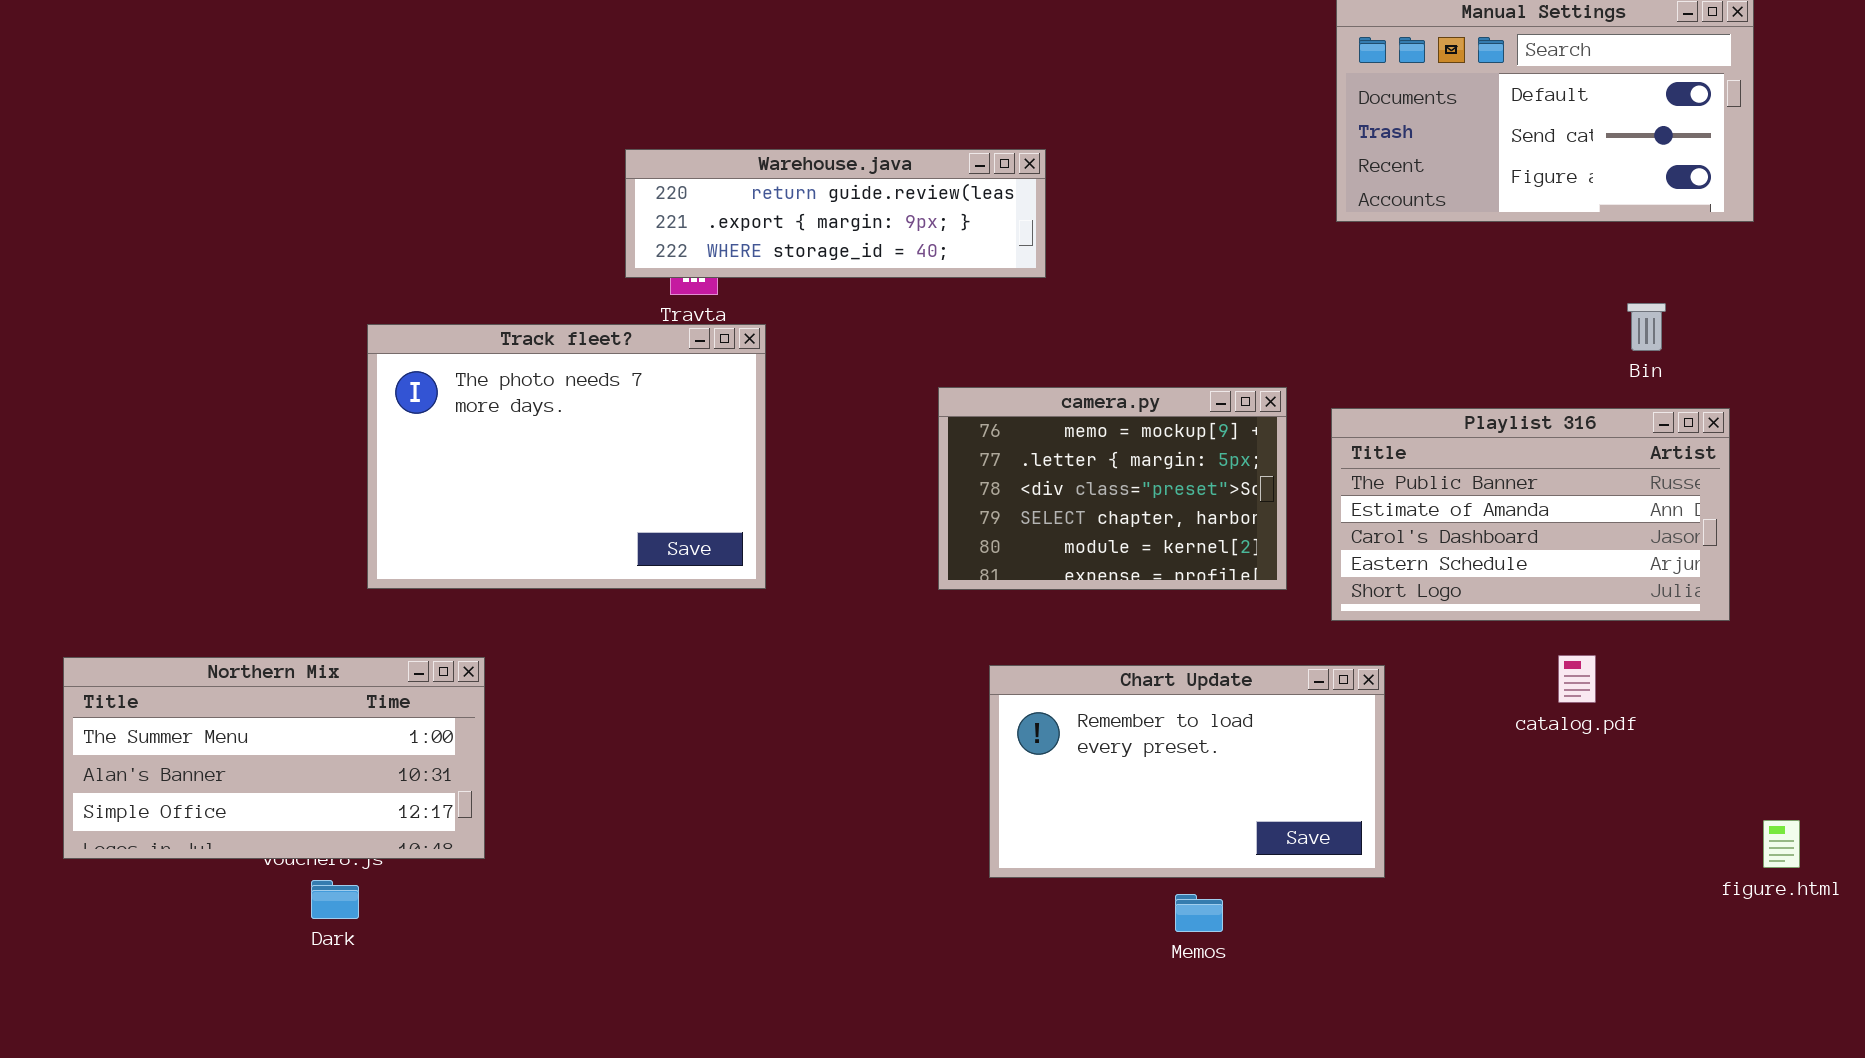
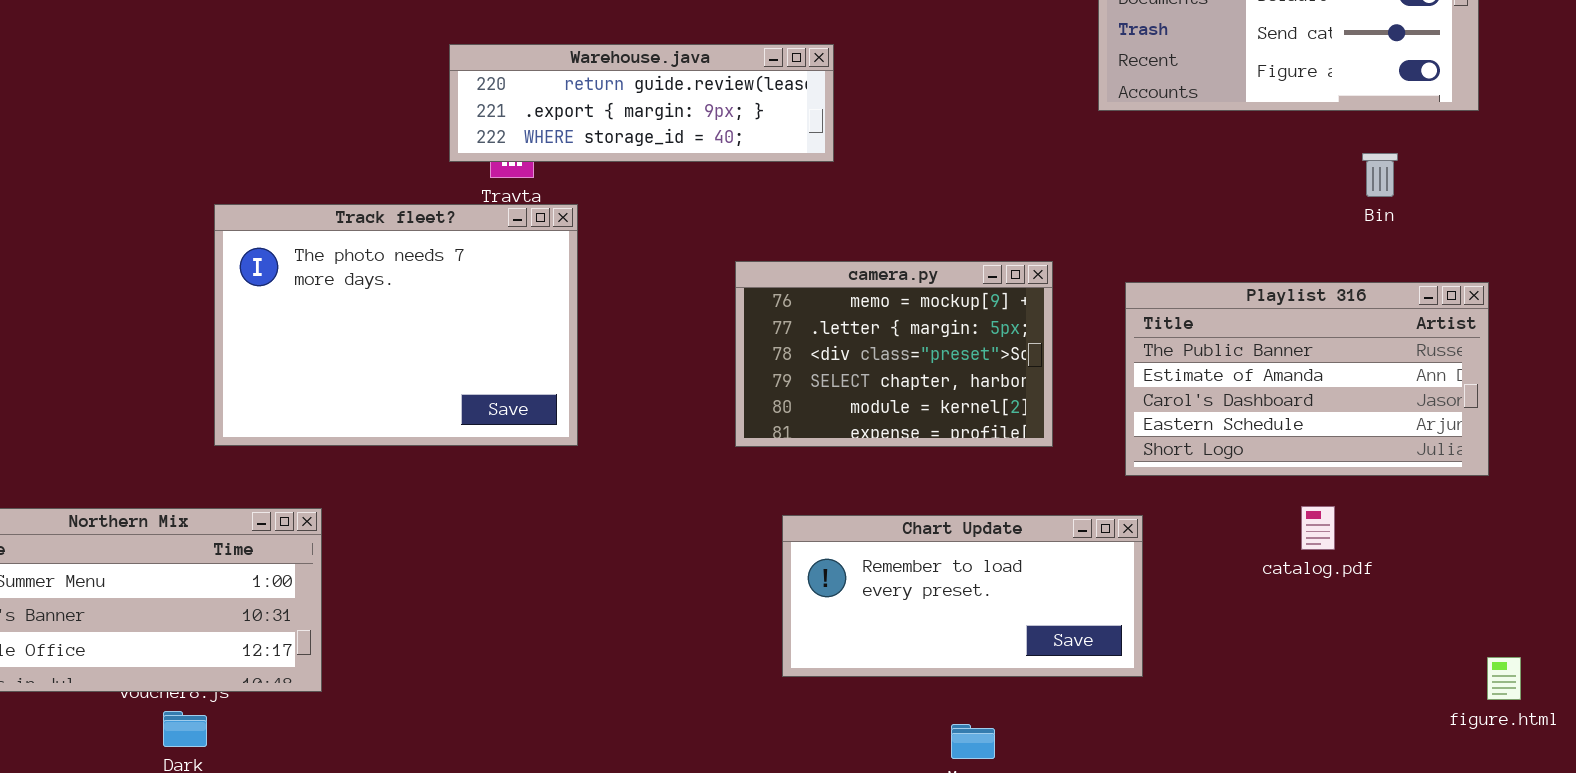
Bin: [1627,303,1666,351] -> [1362,153,1398,197], moved
Playlist 316: [1331,408,1730,621] -> [1125,282,1489,476], moved
Chart Update: [989,665,1385,878] -> [782,515,1143,677], resized

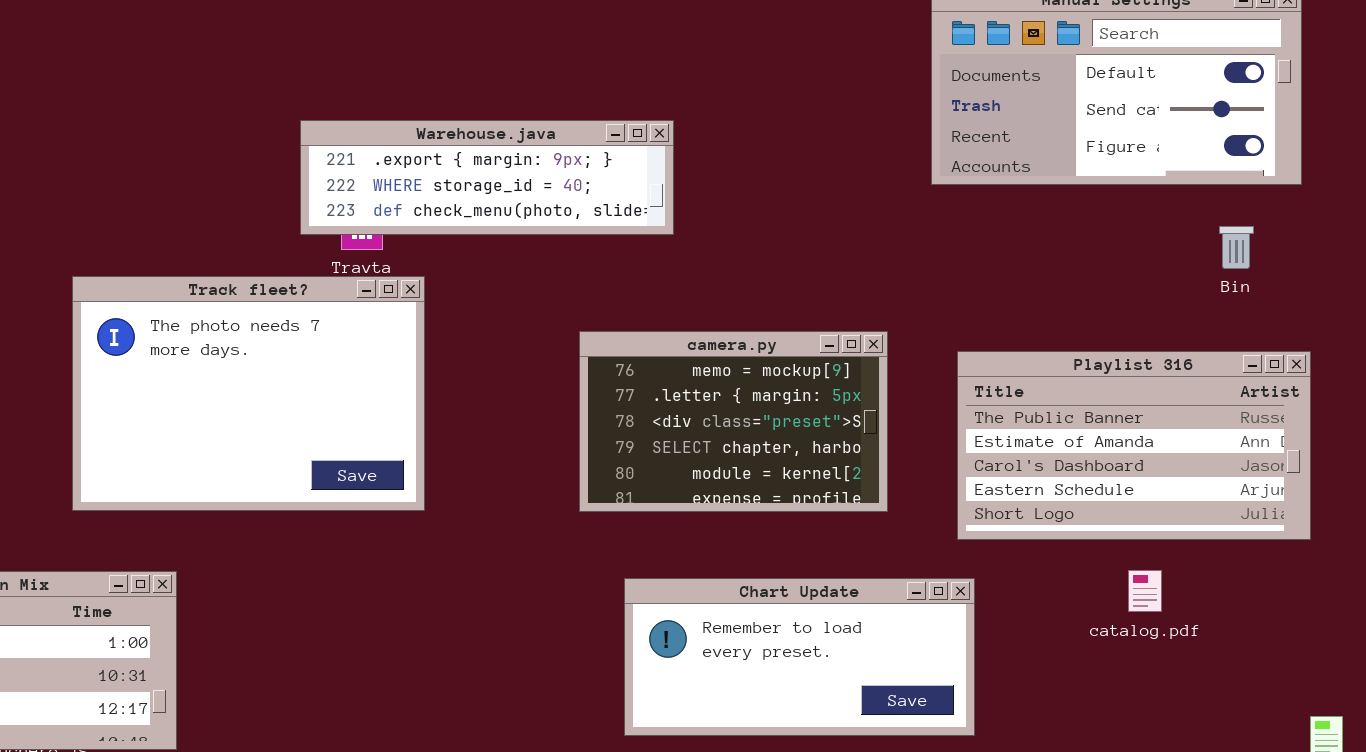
Warehouse.java: [449,44,834,162] -> [300,120,674,235], scrolled down 1 row
Bin: [1362,153,1398,197] -> [1219,226,1254,269], moved

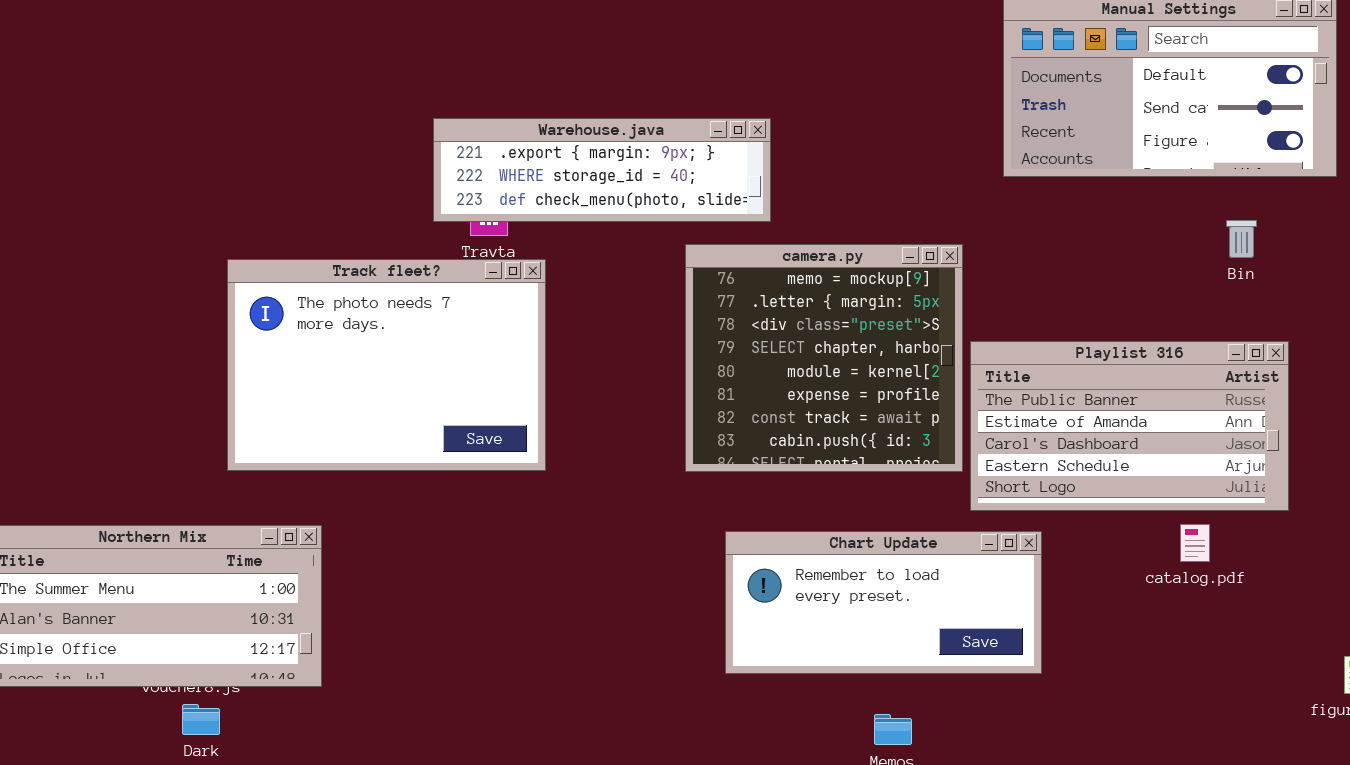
Bin: [1219,226,1254,269] -> [1226,220,1257,258], moved
camera.py: [579,331,888,512] -> [685,244,963,472], resized
Playlist 316: [957,351,1311,540] -> [970,341,1289,511], moved

